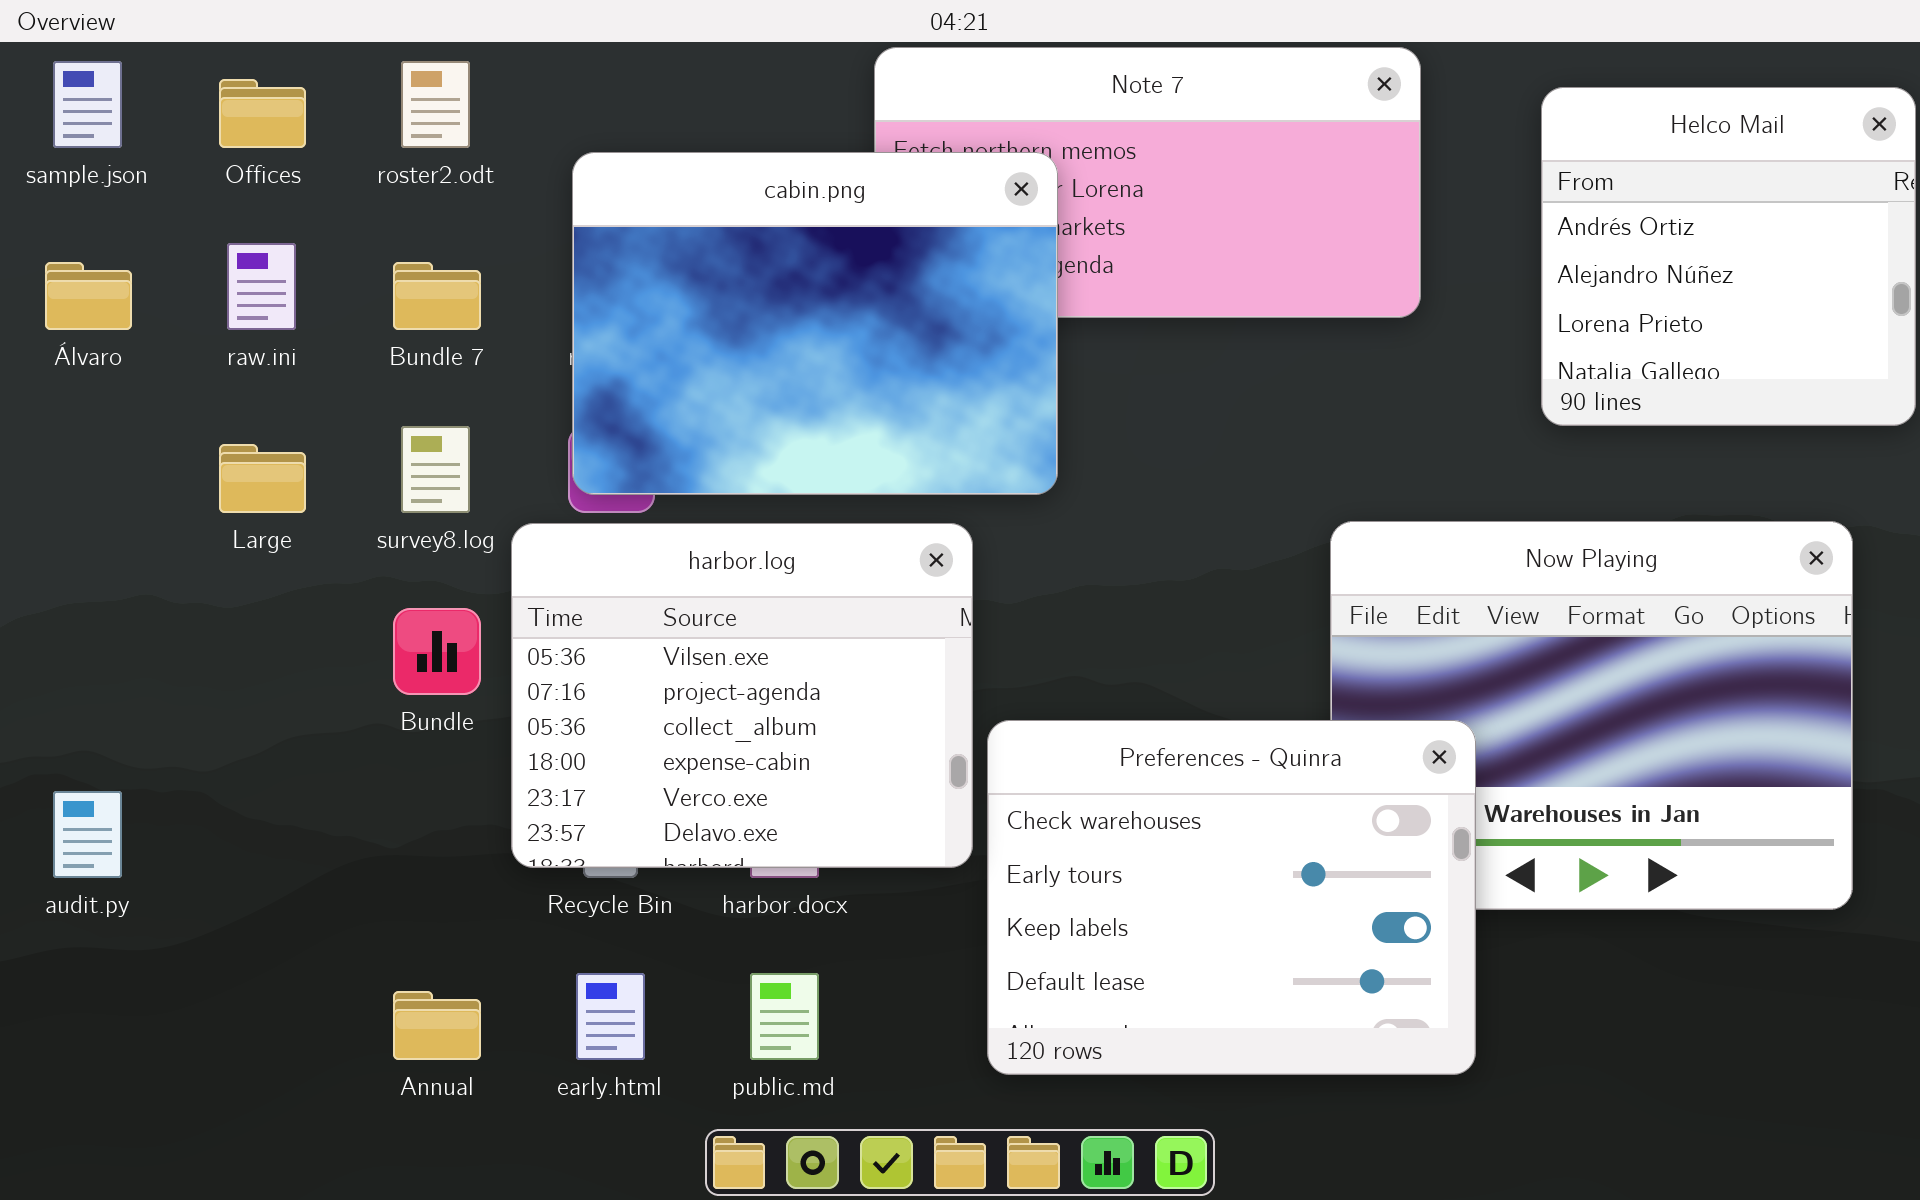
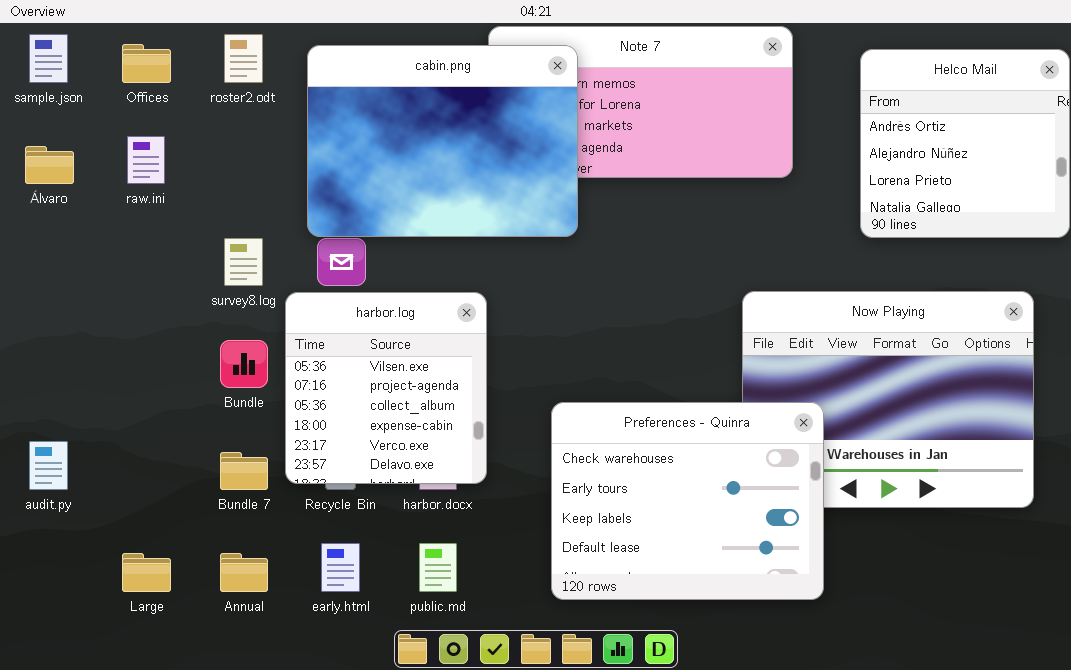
cabin.png: [572,152,1058,495] -> [307,45,578,237], moved
Bundle 7: [393,262,481,330] -> [220,452,268,490], moved
Large: [219,444,306,513] -> [122,553,171,592], moved
harbor.log: [511,523,973,868] -> [285,292,487,484], resized

